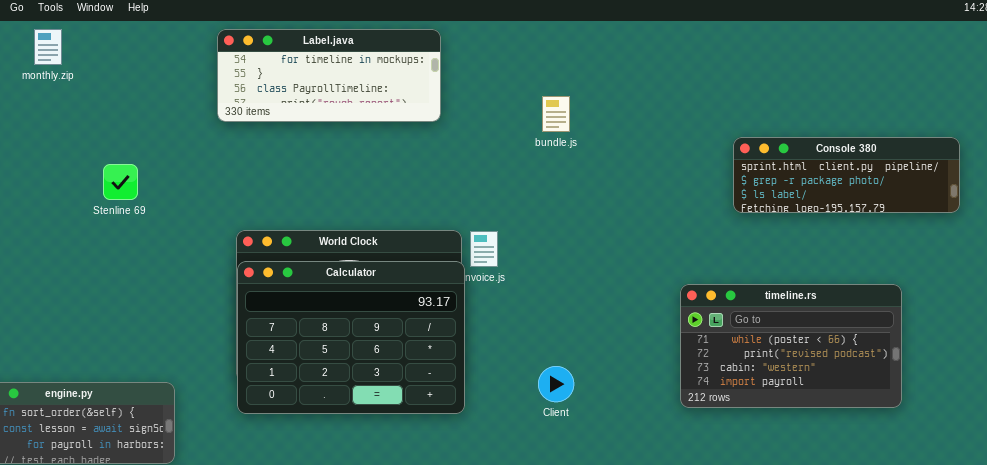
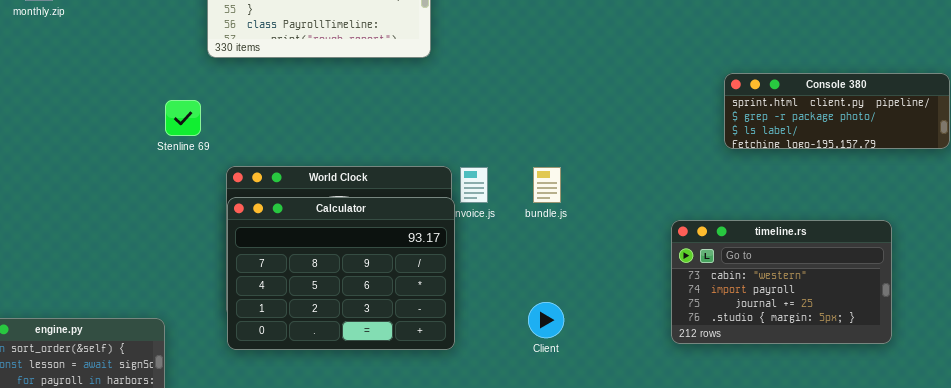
bundle.js: [542,96,570,132] -> [533,167,561,203], moved
Stenline 69: [103,164,138,200] -> [165,100,201,136], moved
timeline.rs: [680,284,902,408] -> [671,220,892,344], scrolled down 2 rows

